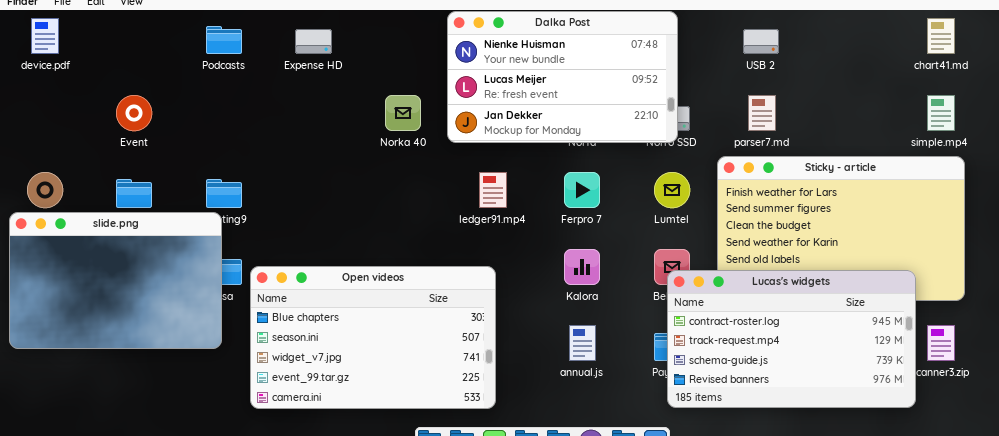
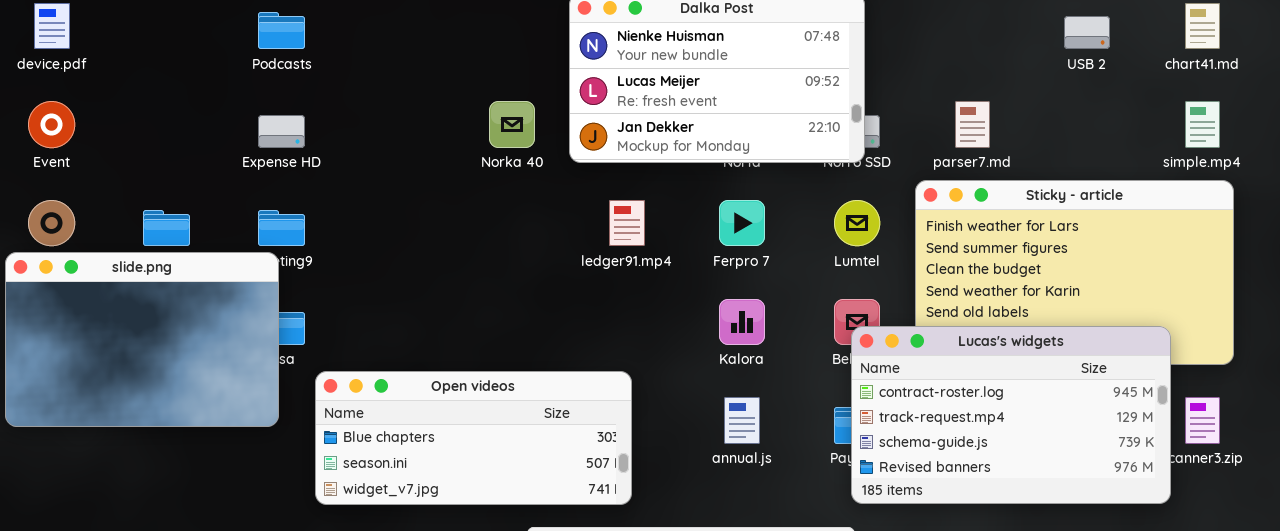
Expense HD: [295,29,332,54] -> [258,115,305,148], moved
USB 2: [743,29,779,54] -> [1064,16,1110,49], moved
Event: [116,95,152,131] -> [28,101,75,148], moved
Open videos: [250,266,496,409] -> [315,371,632,505], resized

